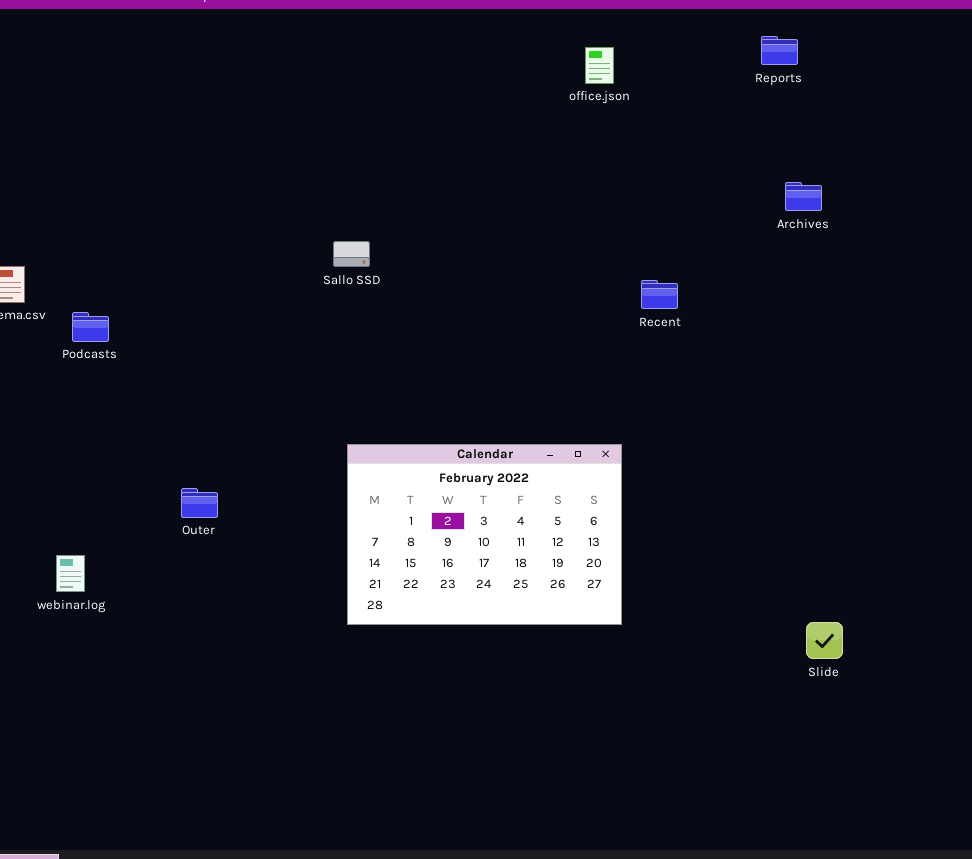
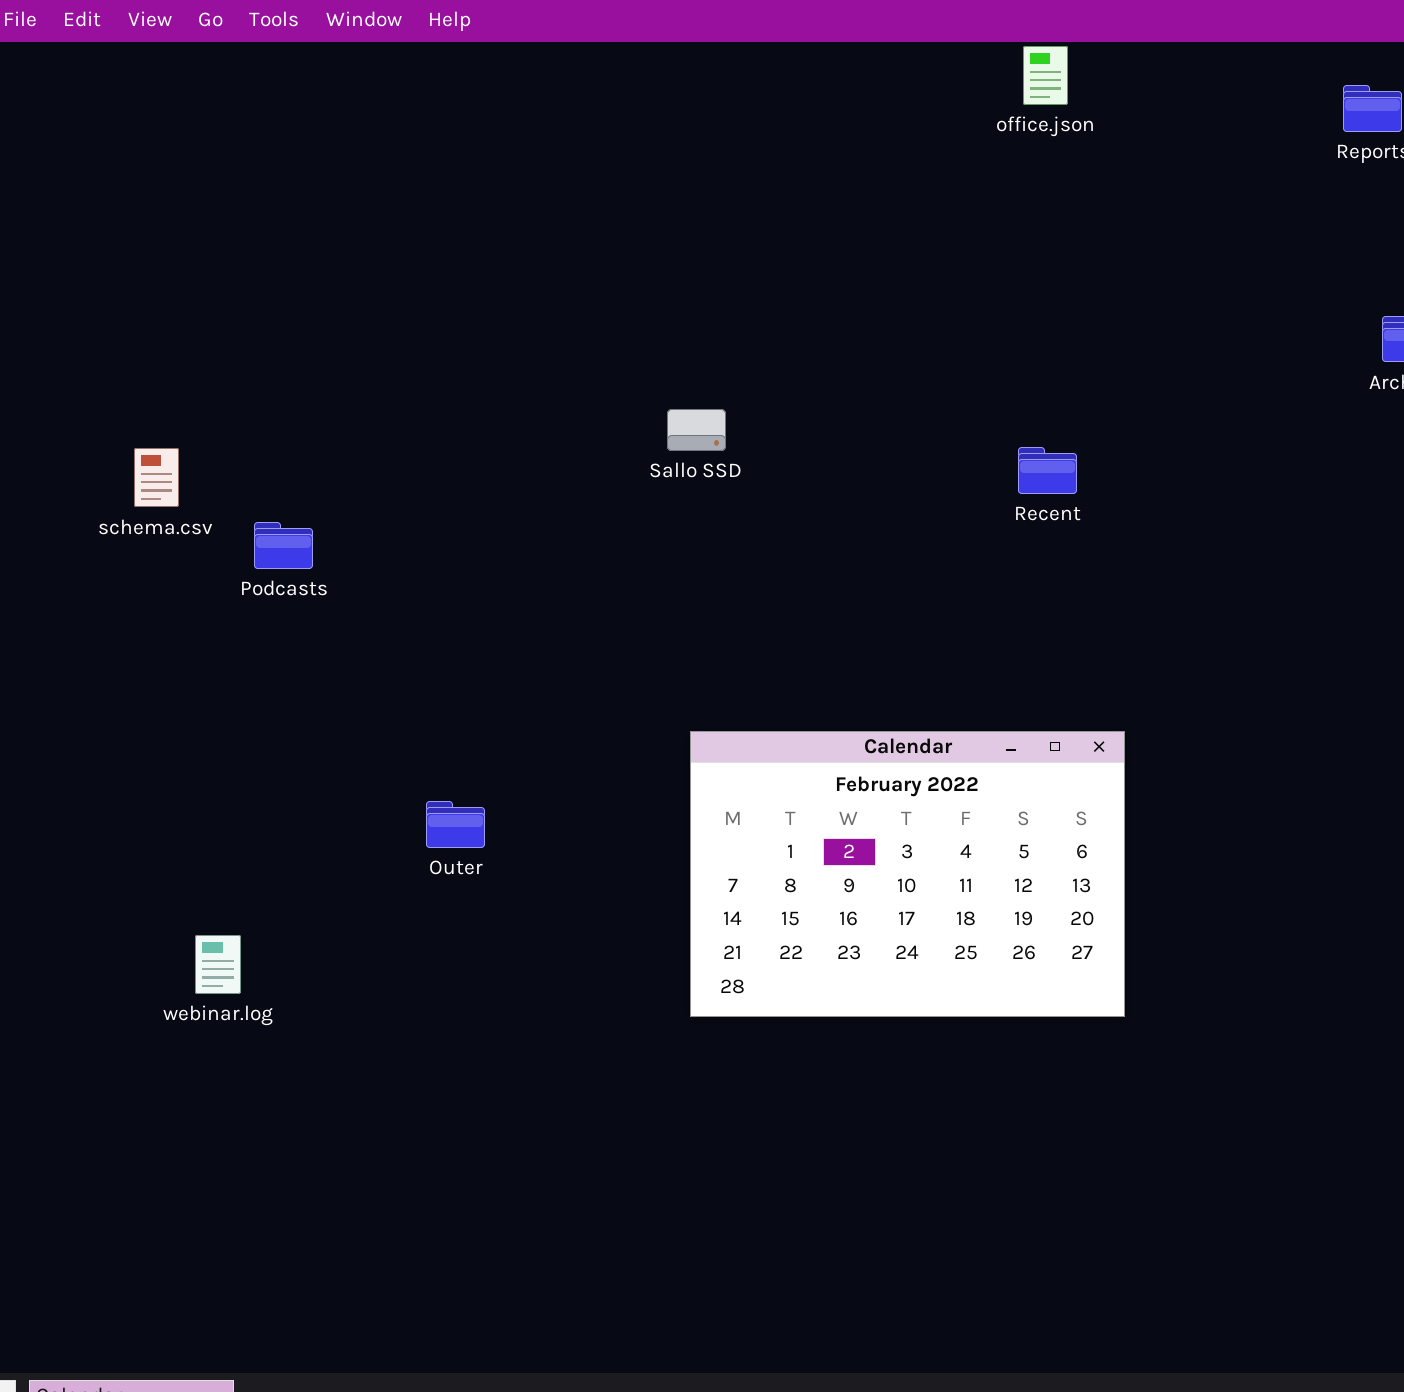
office.json: [585,47,614,84] -> [1023,46,1068,105], moved
Recent: [641,280,678,309] -> [1018,447,1077,494], moved
webinar.log: [56,555,85,592] -> [195,935,241,994], moved

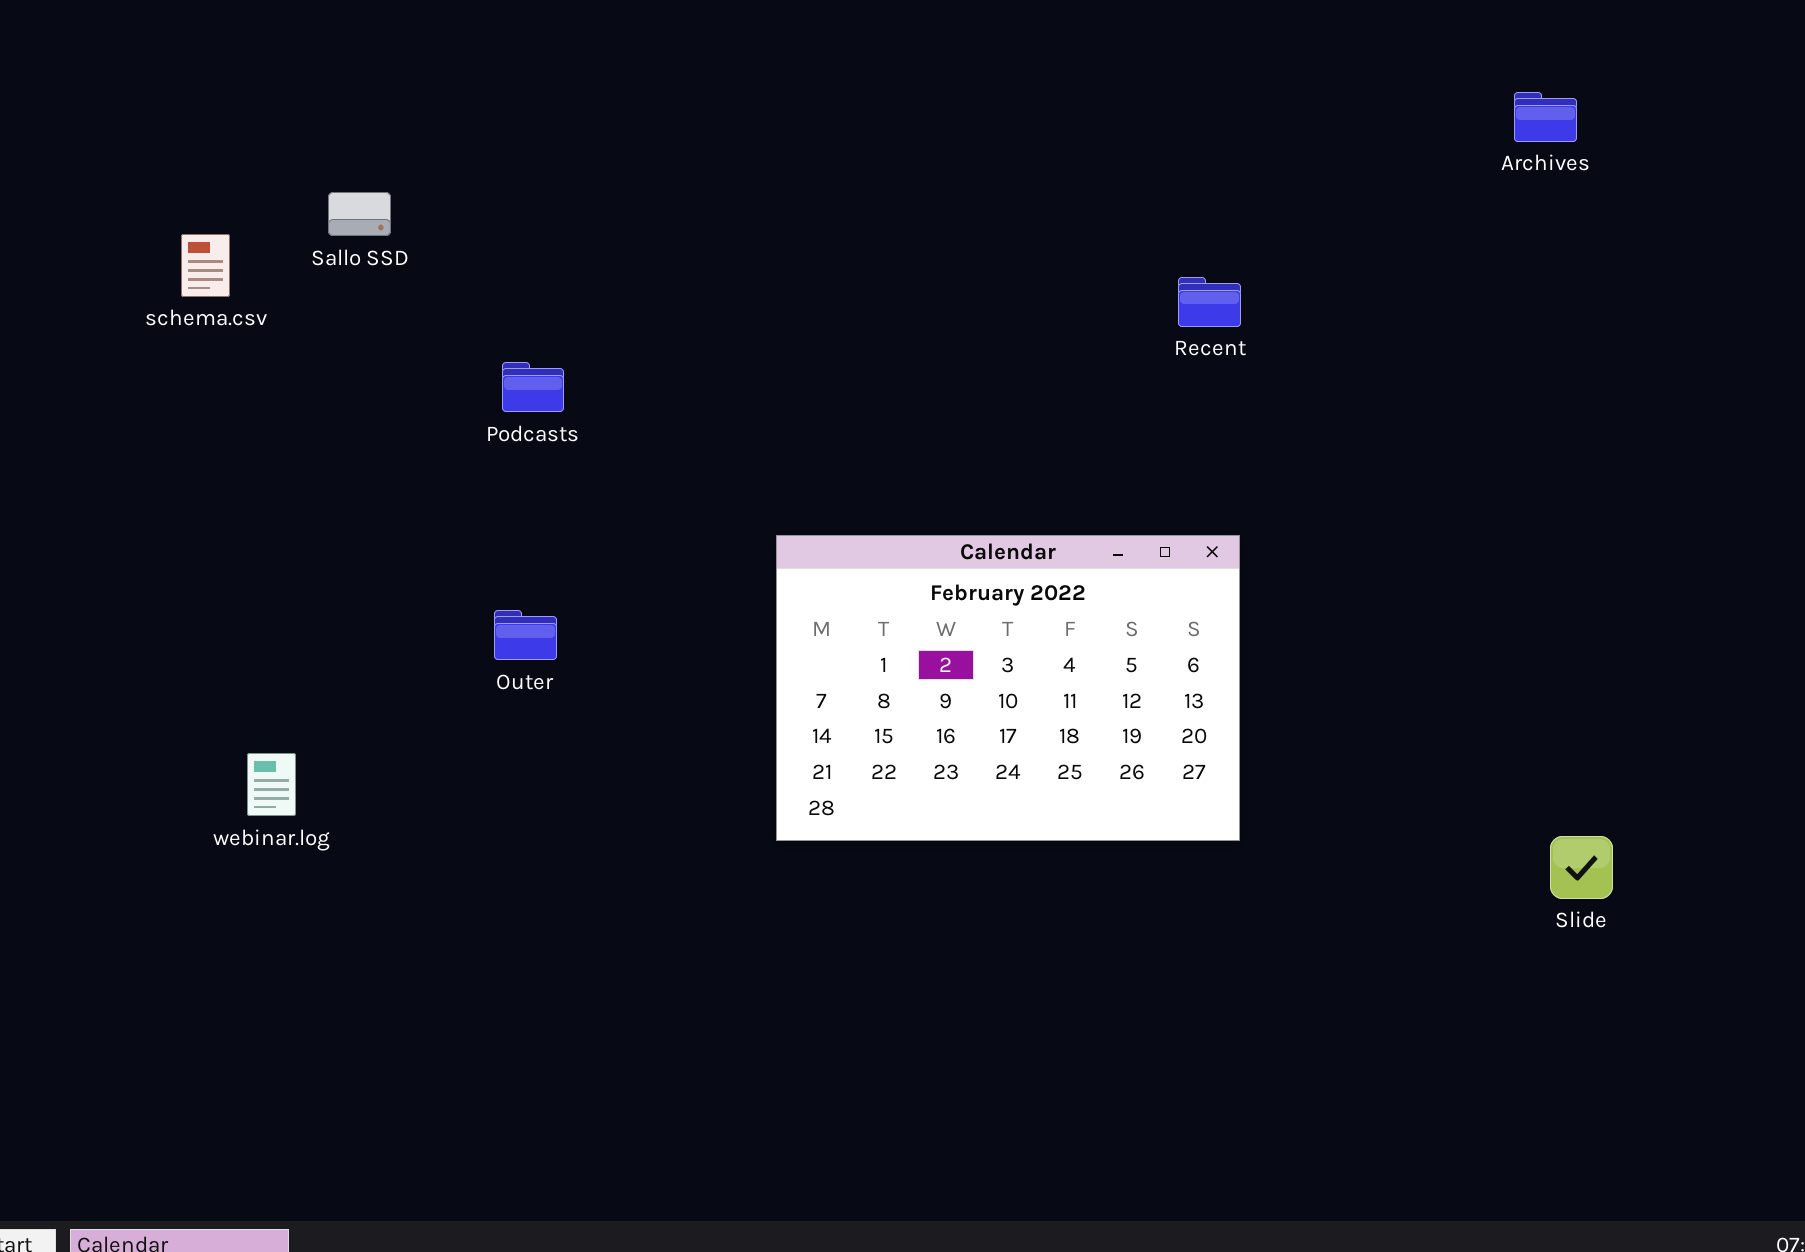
Sallo SSD: [667,409,726,451] -> [328,192,391,236], moved
Recent: [1018,447,1077,494] -> [1178,277,1241,327], moved
Podcasts: [254,522,313,569] -> [502,362,564,412], moved

